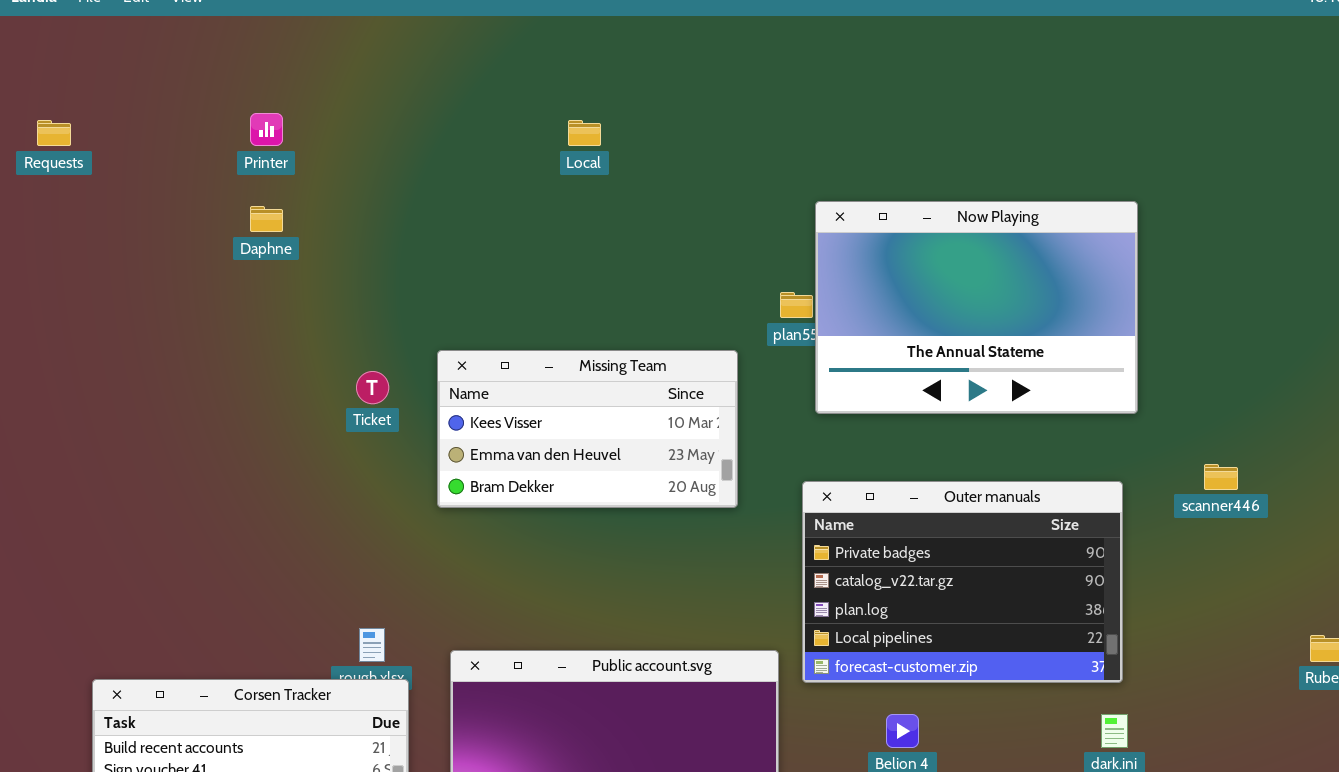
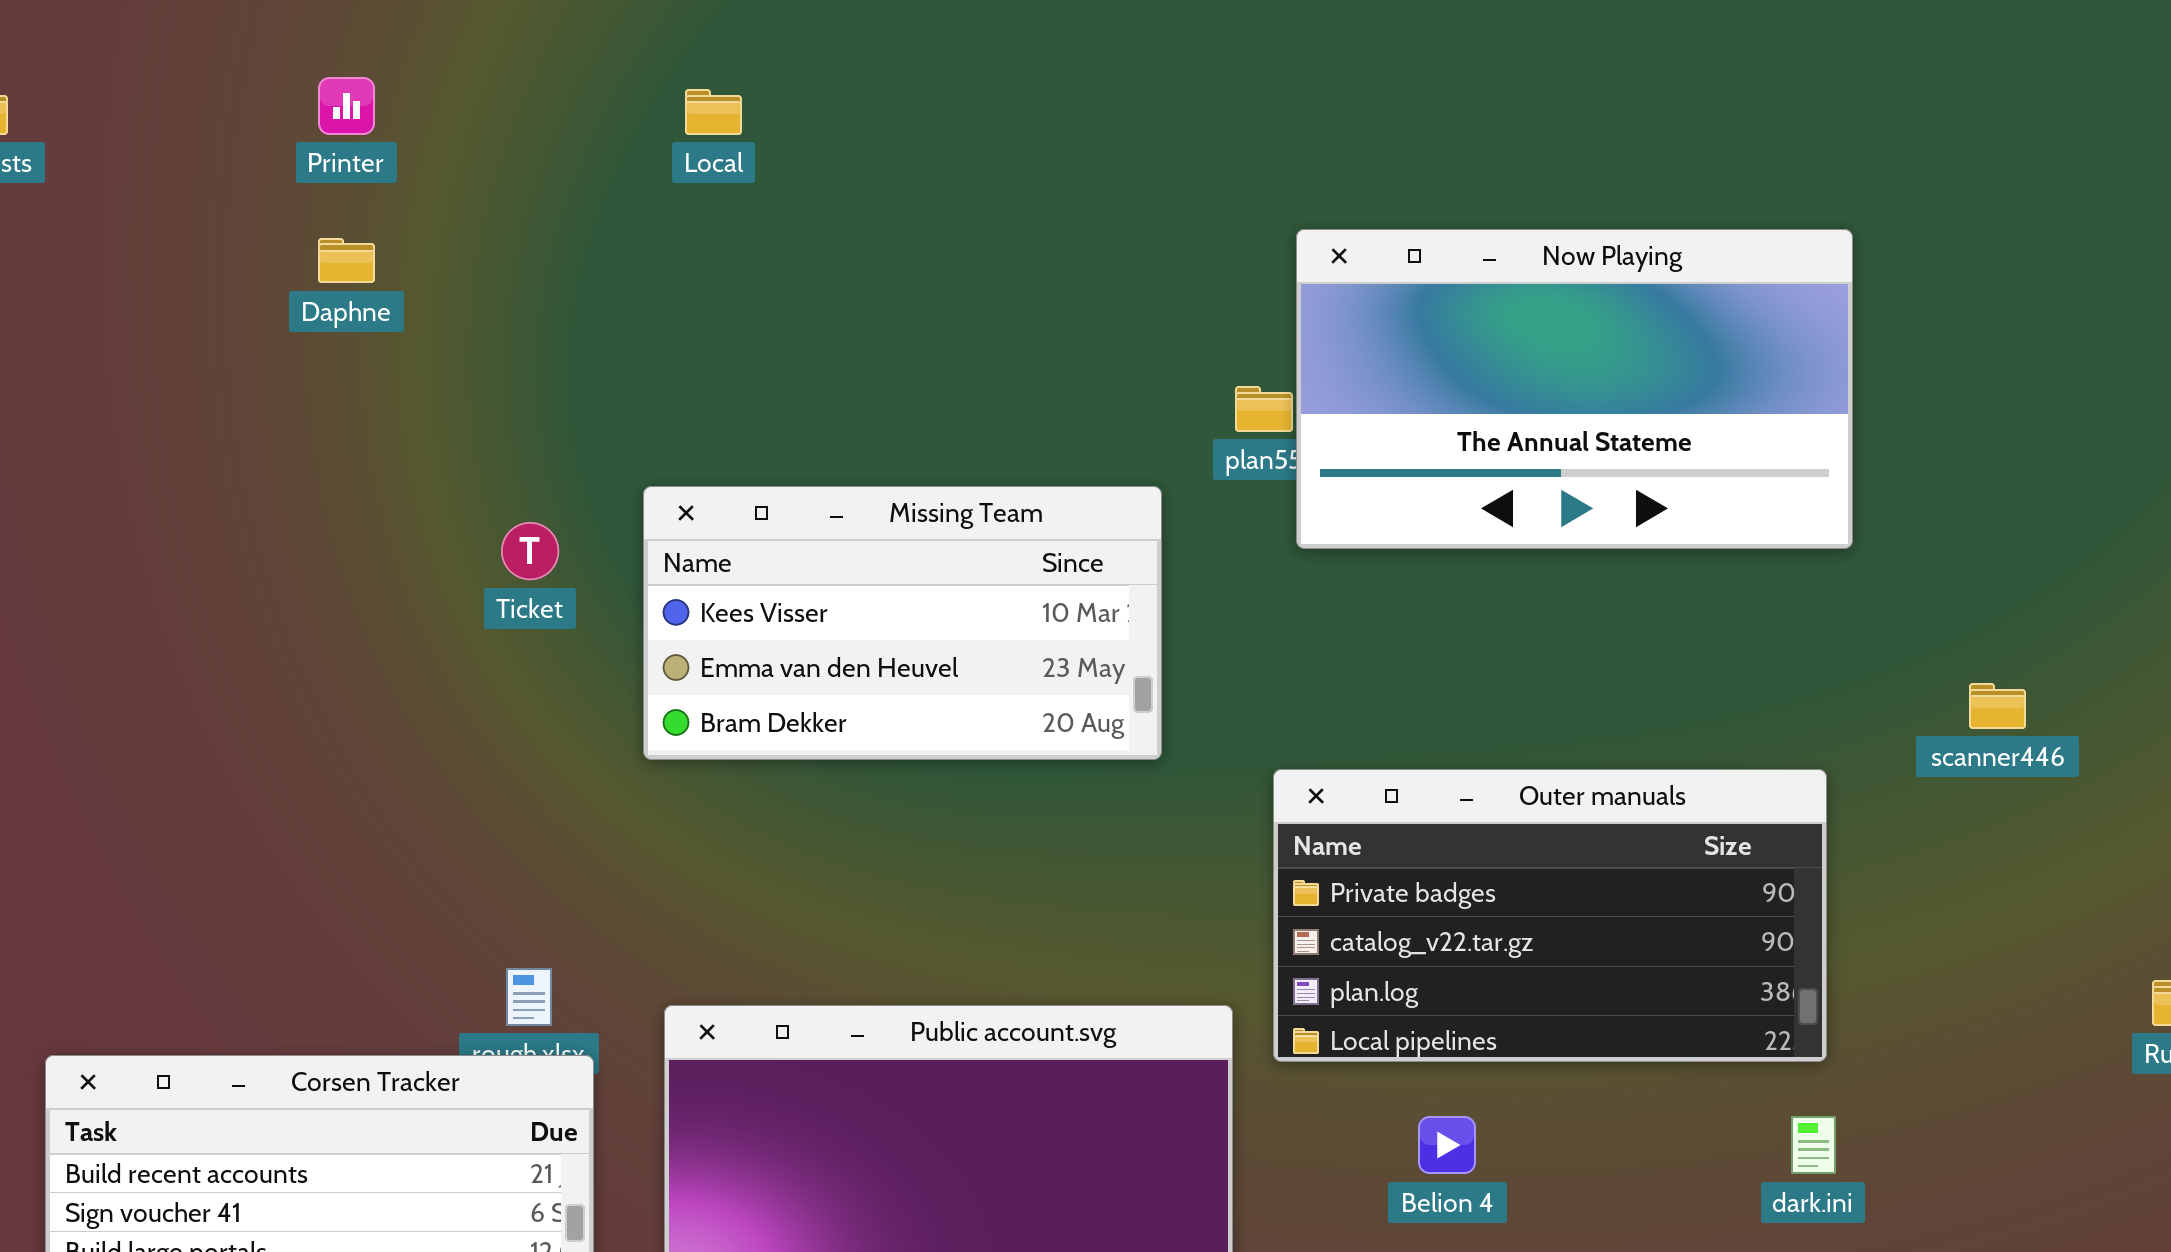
Local: [568,120,601,146] -> [685,89,742,135], moved
Now Playing: [815,201,1138,414] -> [1296,229,1853,549], resized
Outer manuals: [802,481,1123,683] -> [1273,769,1827,1062], resized

